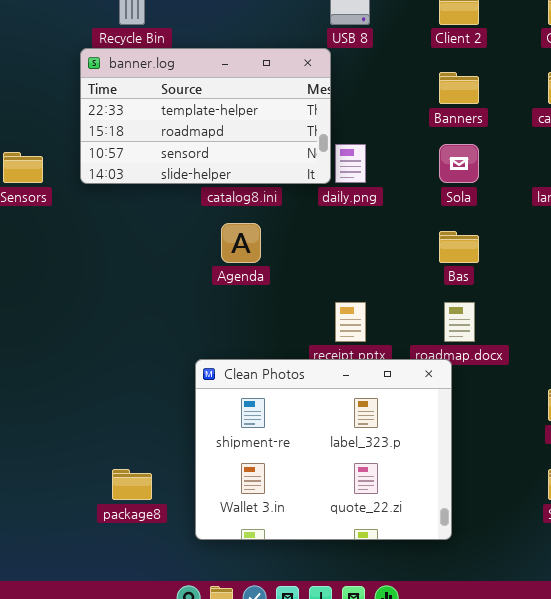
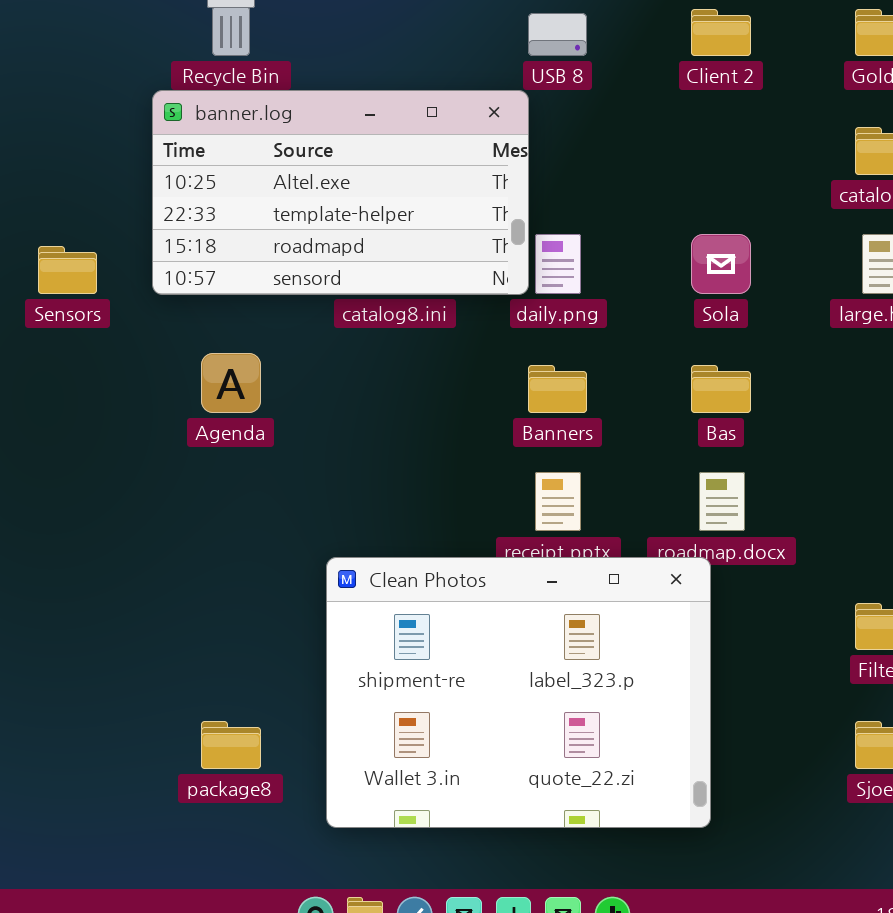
banner.log: [80,48,331,184] -> [152,90,529,295], scrolled up 1 row
Banners: [439,72,479,104] -> [528,365,587,413], moved
Agenda: [221,223,261,263] -> [201,353,261,413], moved

